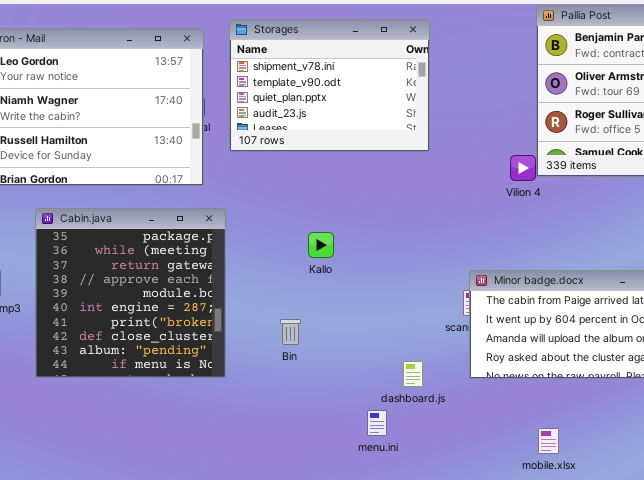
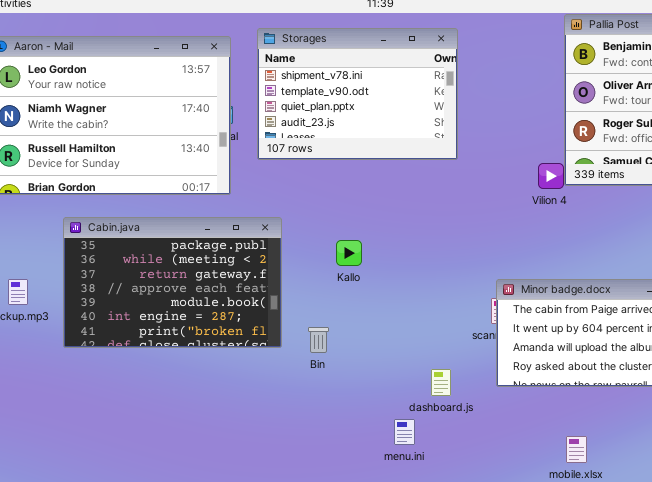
Cabin.java: [35,208,226,378] -> [63,217,282,348], resized

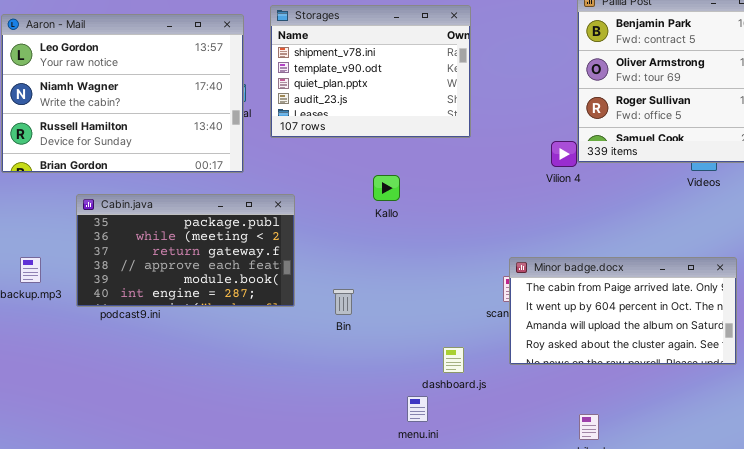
Cabin.java: [63,217,282,348] -> [76,194,295,307], resized
Kallo: [336,240,362,266] -> [373,175,400,201], moved
Bin: [308,327,329,353] -> [333,289,354,315], moved

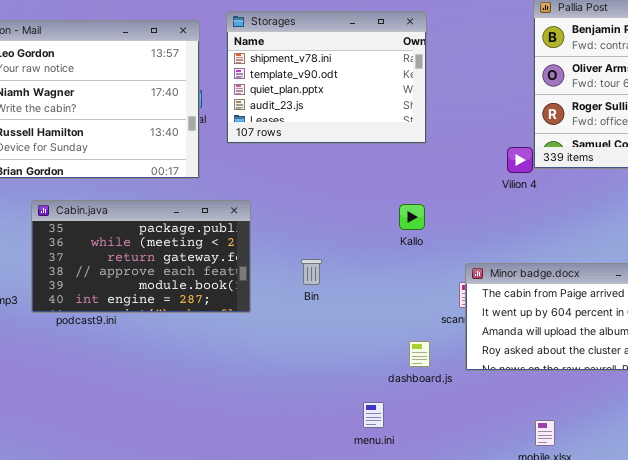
Kallo: [373,175,400,201] -> [399,204,425,230], moved
Bin: [333,289,354,315] -> [301,259,322,285], moved
dashboard.js: [443,347,464,373] -> [409,341,430,367], moved

